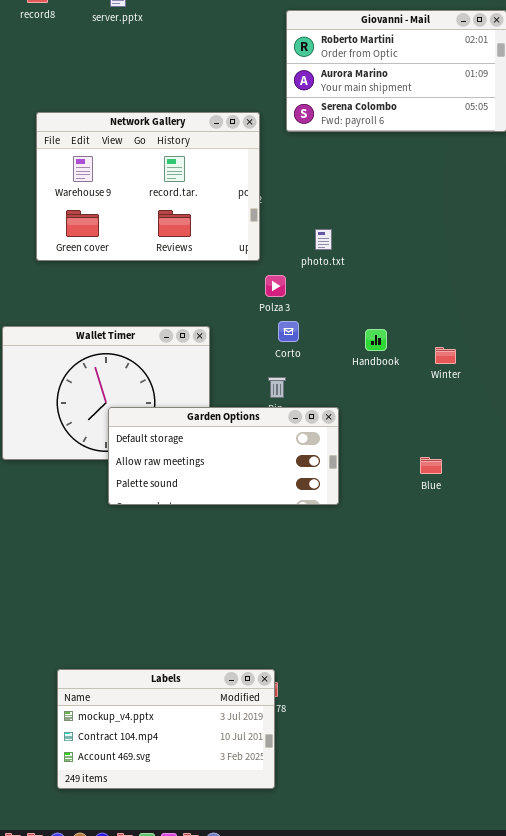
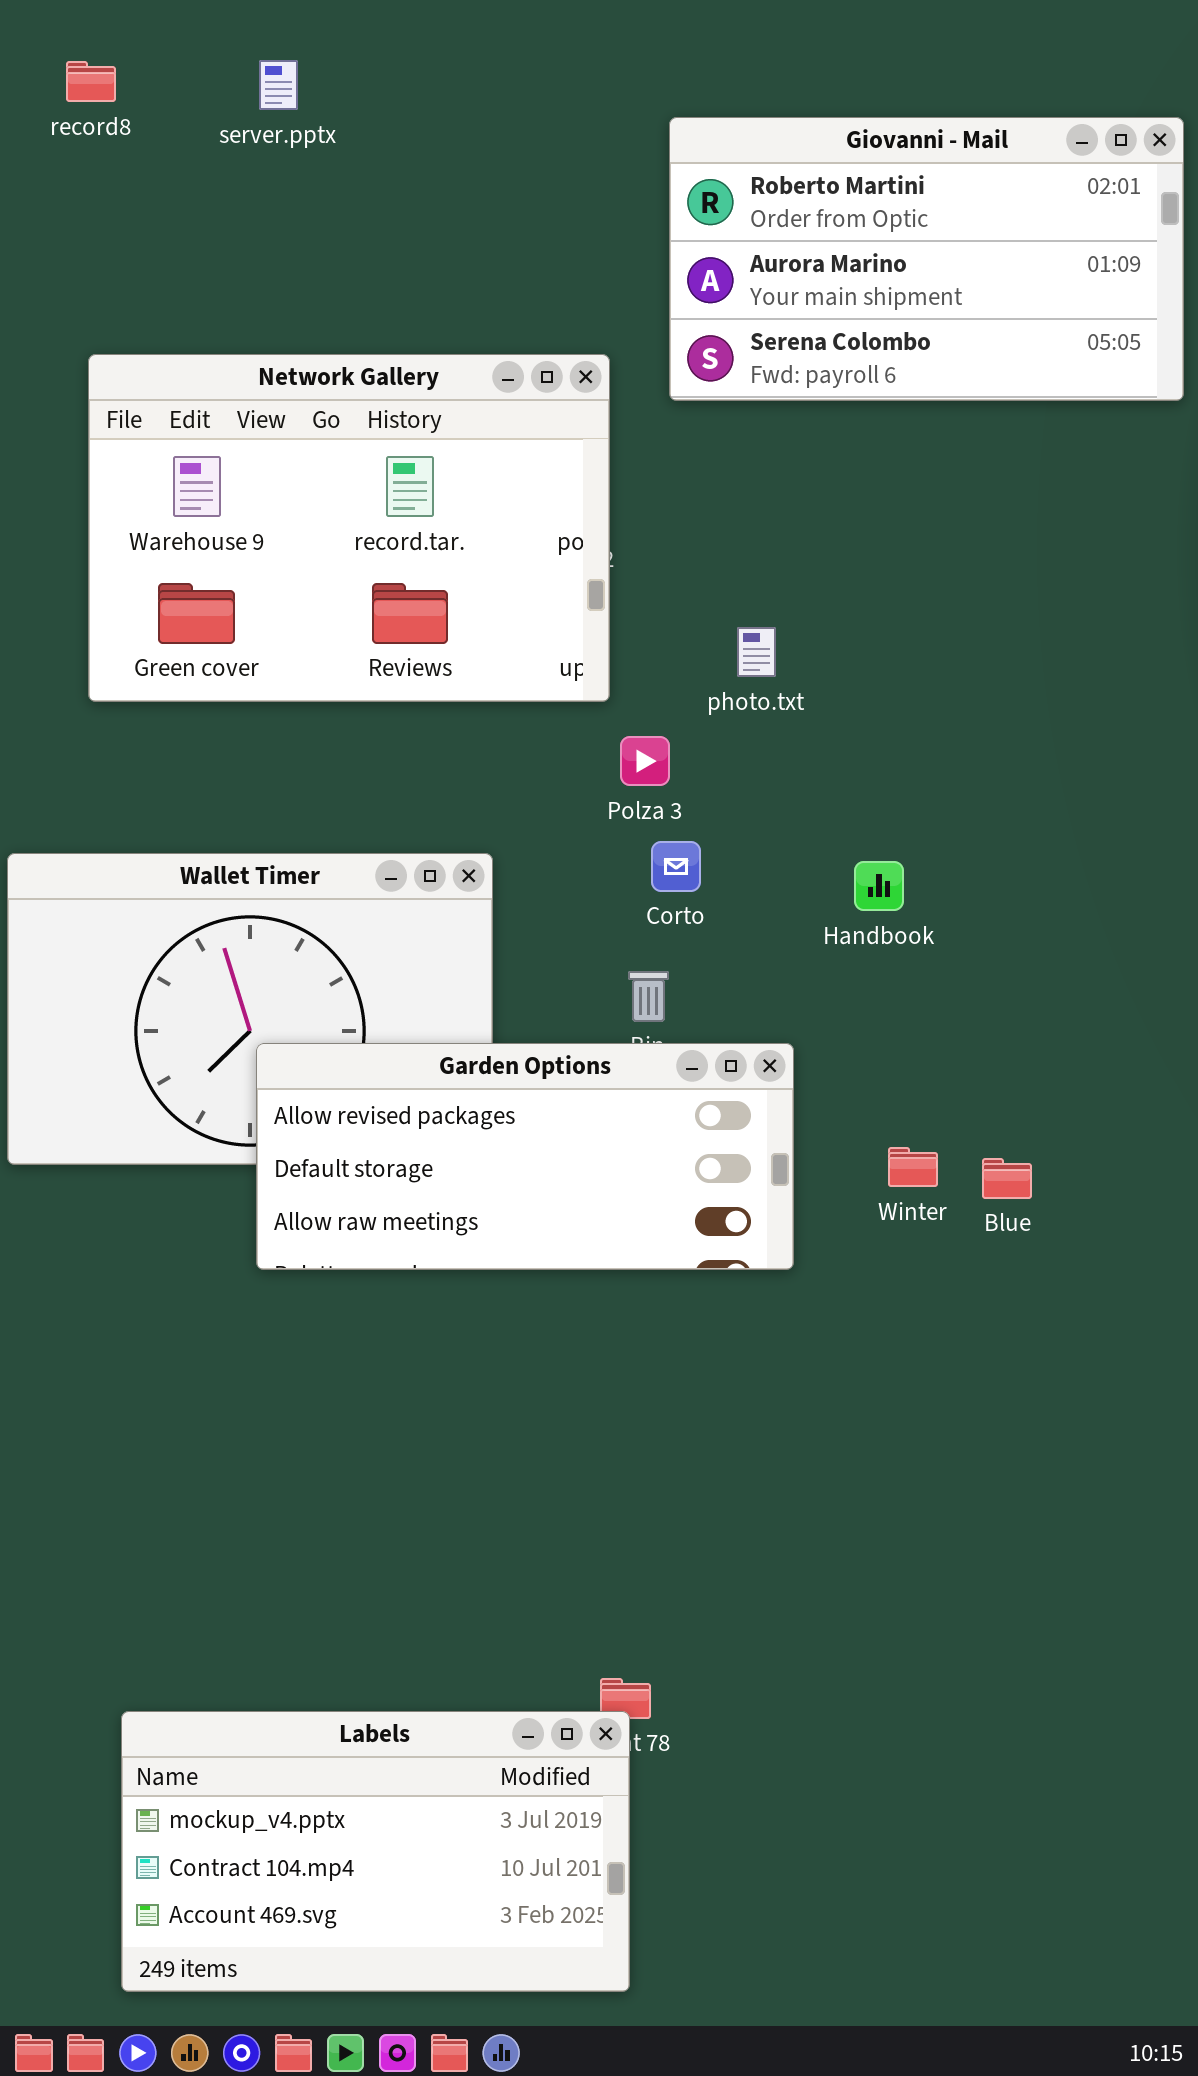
Winter: [435,347,456,364] -> [888,1147,938,1187], moved
Garden Options: [108,407,339,505] -> [256,1043,794,1270], scrolled up 1 row
Labels: [57,669,275,789] -> [121,1711,630,1992], moved

